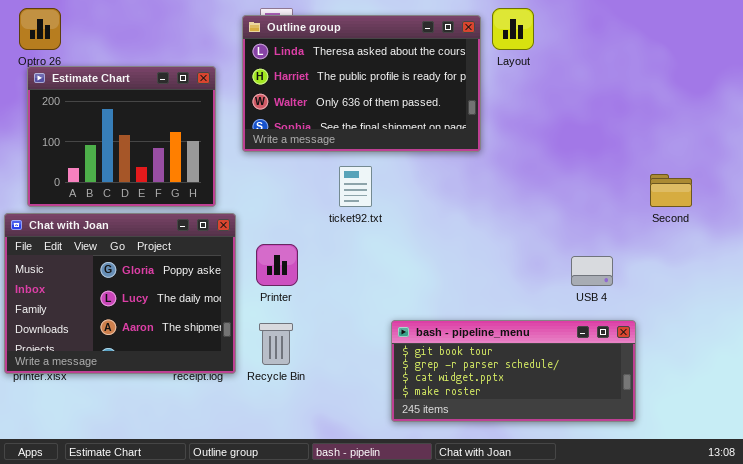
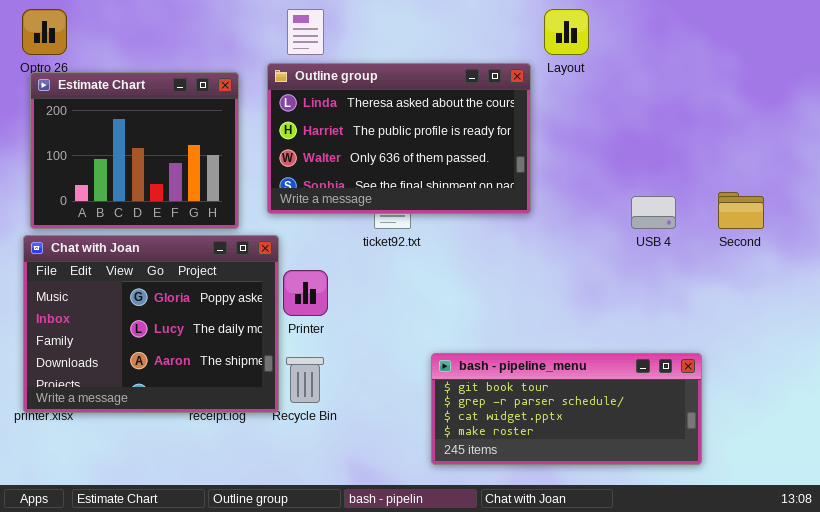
Outline group: [242,15,481,152] -> [267,63,531,214], moved
Chat with Joan: [4,213,236,374] -> [23,235,279,413], moved
USB 4: [571,256,613,286] -> [631,196,676,229], moved

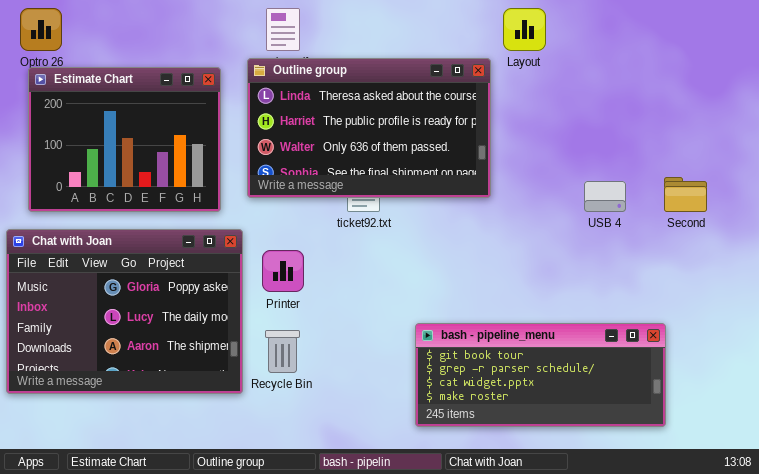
Chat with Joan: [23,235,279,413] -> [6,229,243,394], moved
bash - pipeline_menu: [431,353,702,465] -> [415,323,666,427], moved

